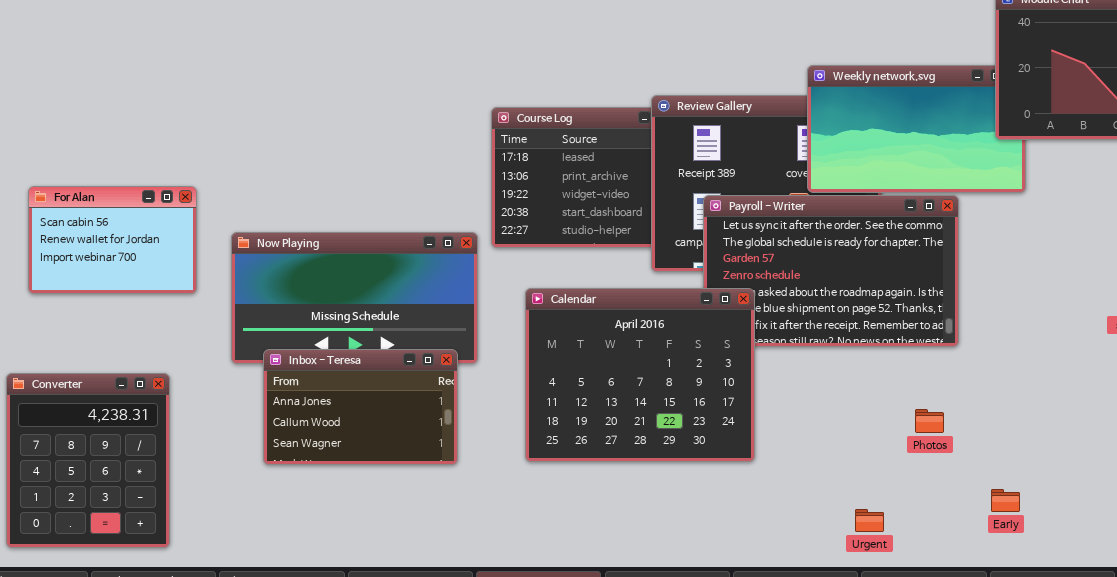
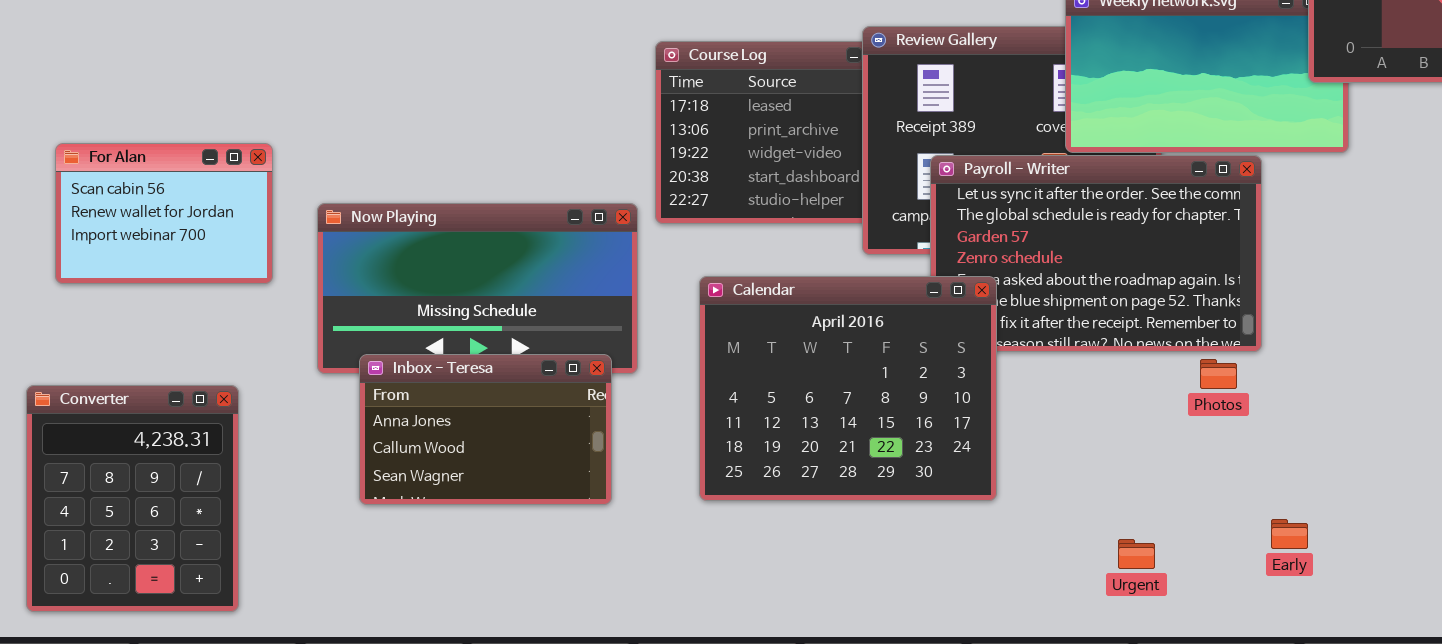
Photos: [915,409,944,433] -> [1200,359,1237,389], moved
Early: [991,489,1020,512] -> [1271,519,1308,549], moved
Urgent: [855,509,884,532] -> [1118,539,1155,569], moved

